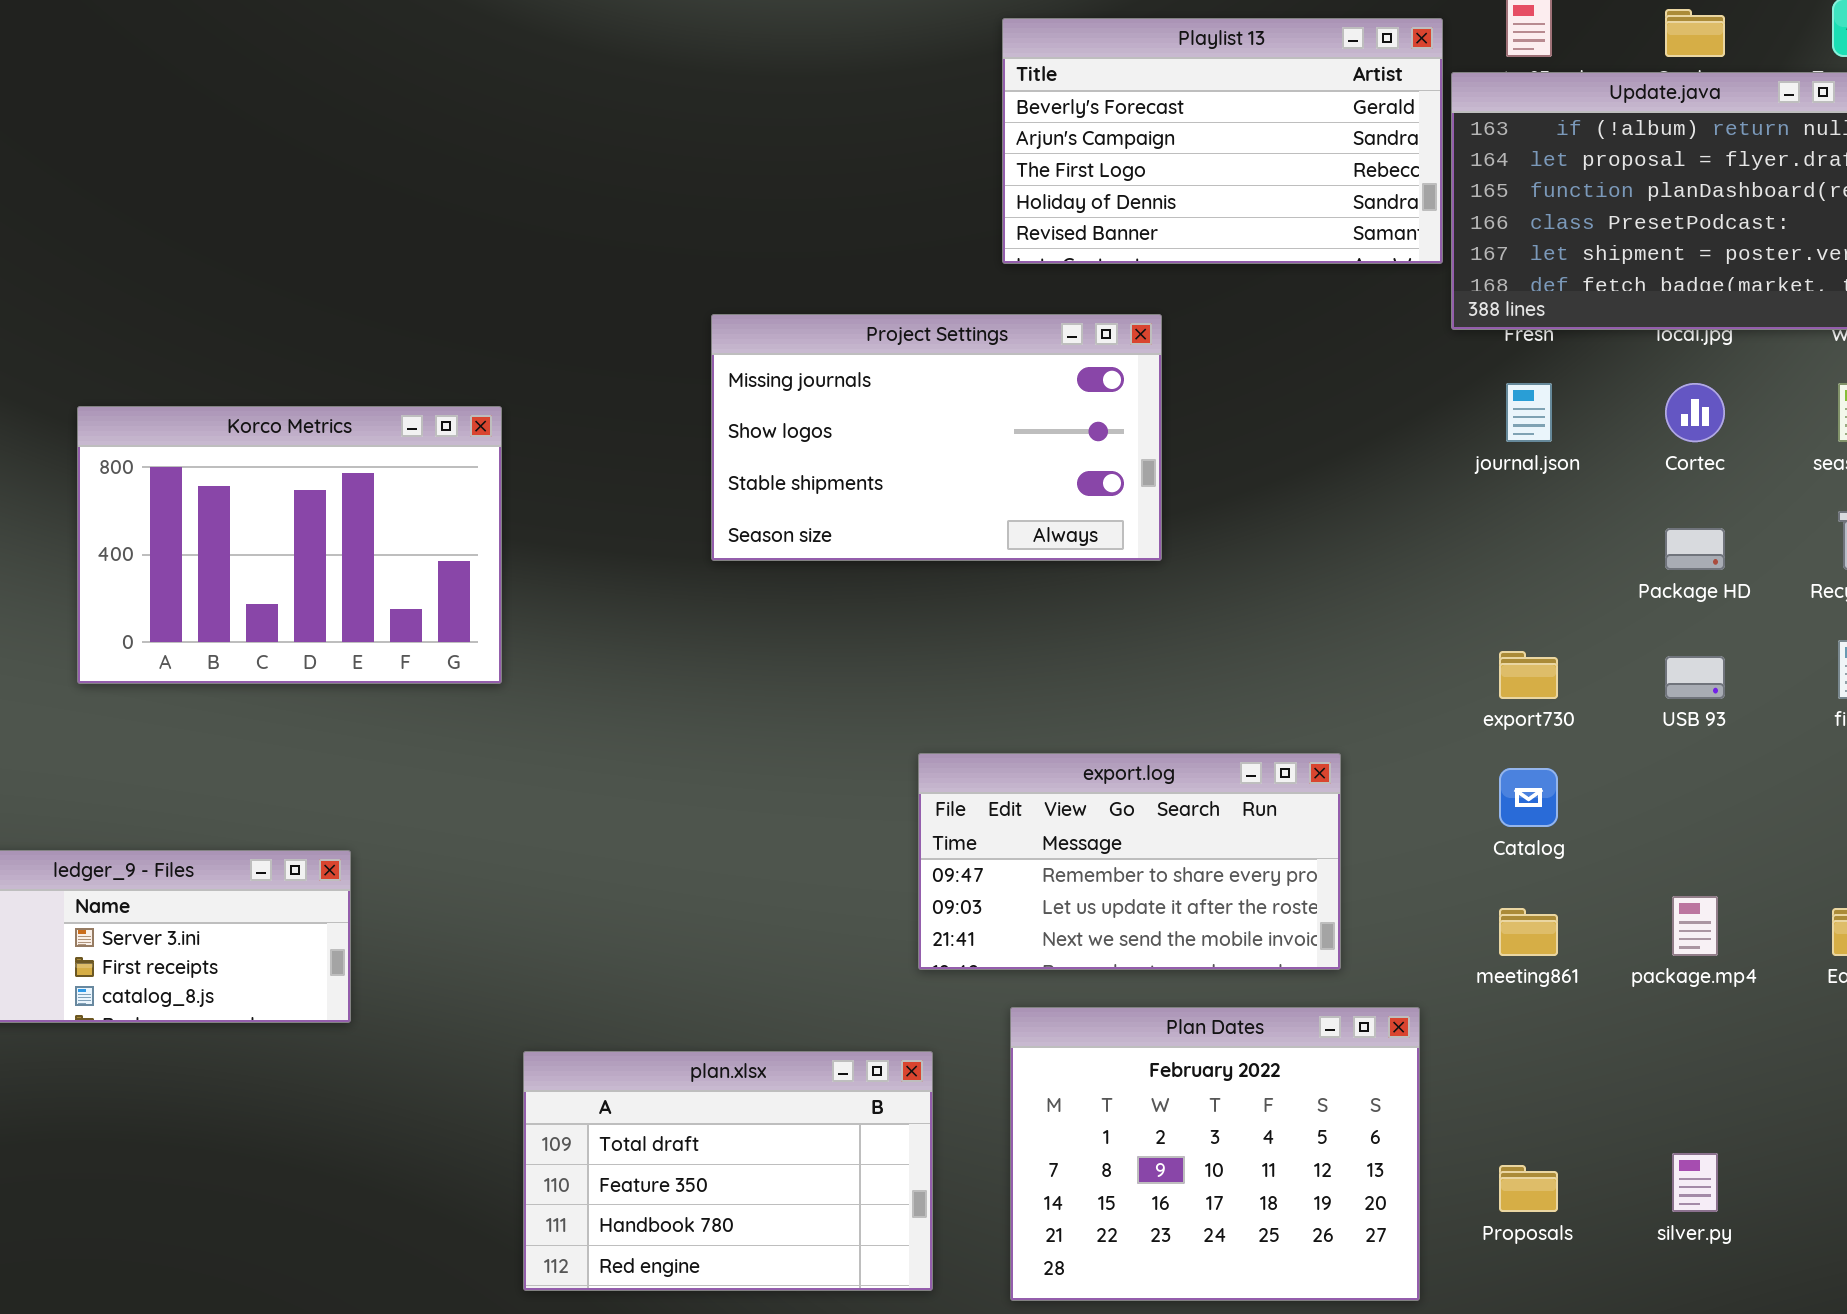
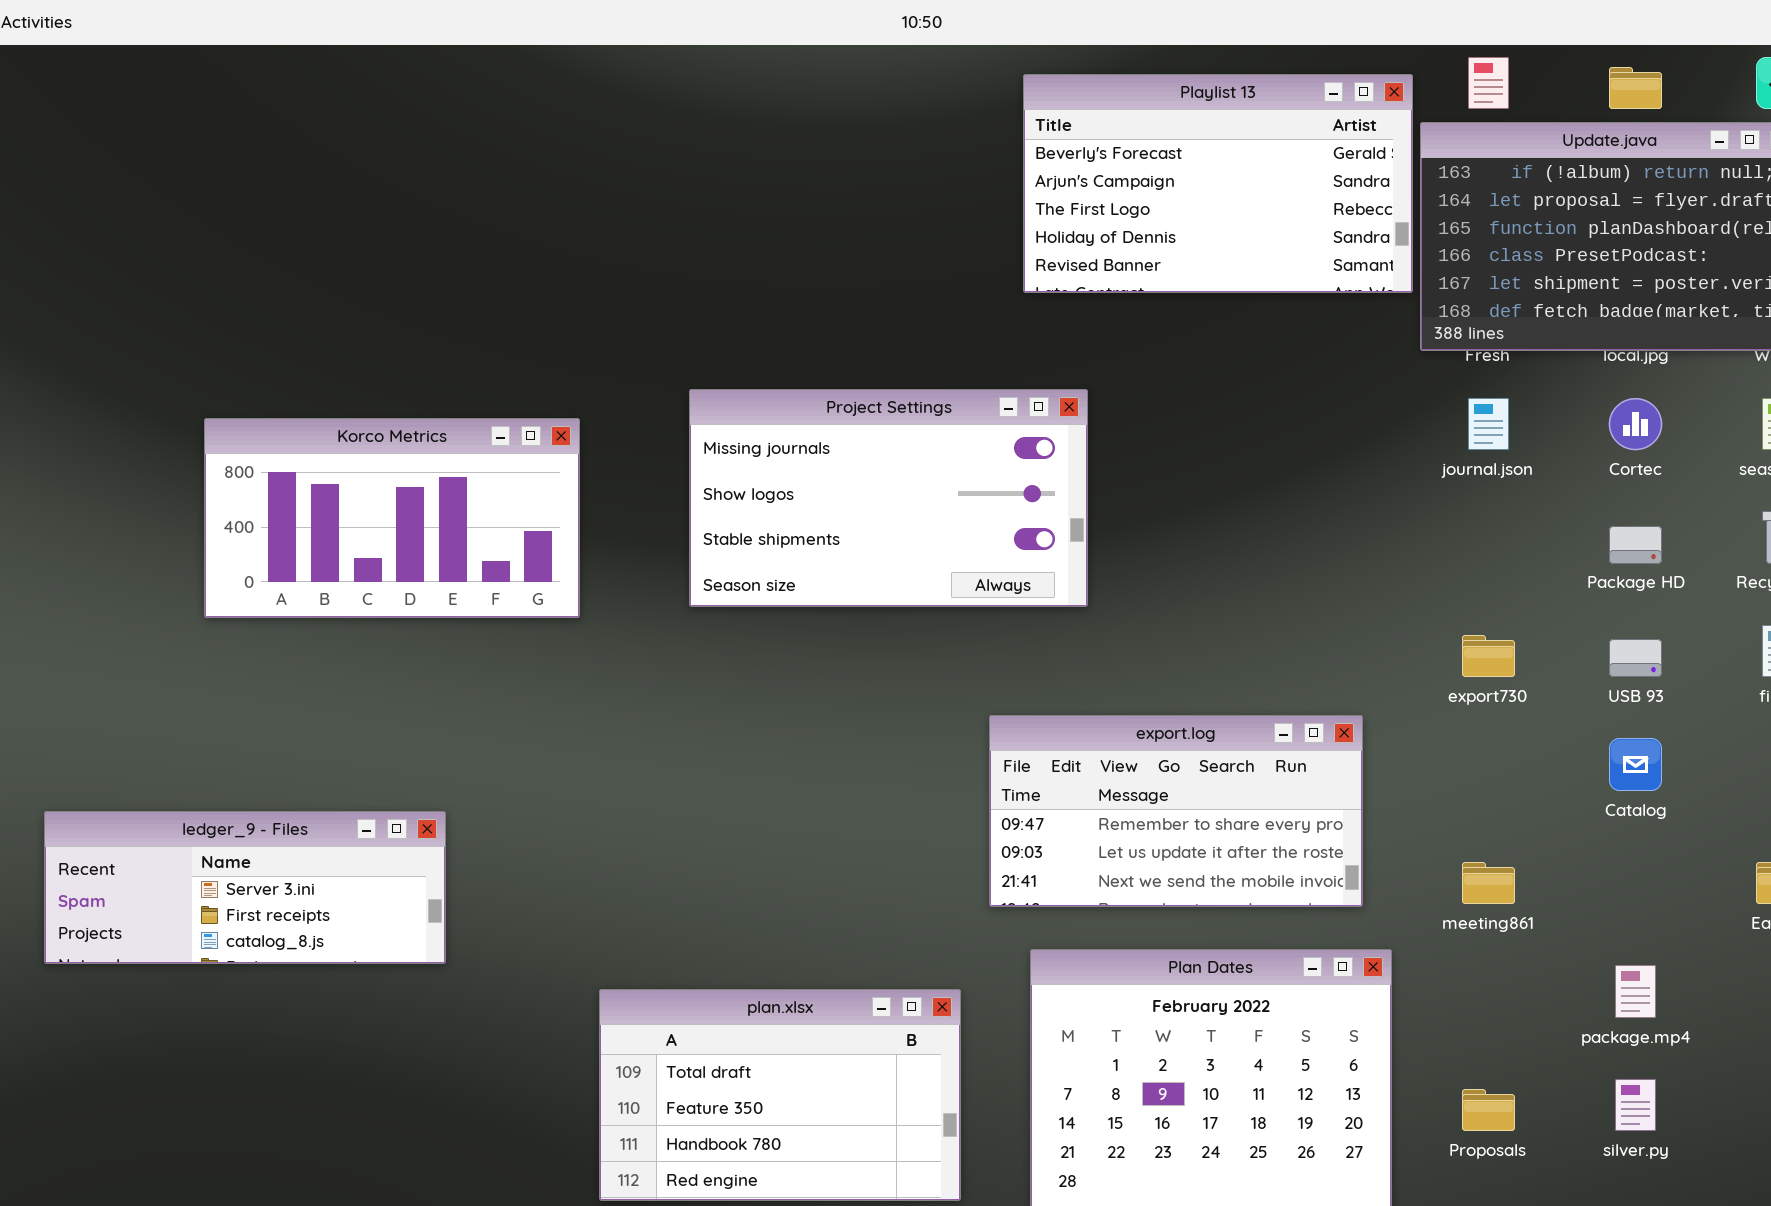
Project Settings: [711,314,1162,561] -> [689,389,1088,607], moved
Korco Metrics: [77,406,502,684] -> [204,418,580,618], resized
export.log: [918,753,1341,970] -> [989,715,1363,907], moved
Catalog: [1499,768,1558,827] -> [1609,738,1662,791], moved
package.mp4: [1672,896,1718,956] -> [1615,965,1656,1018], moved

